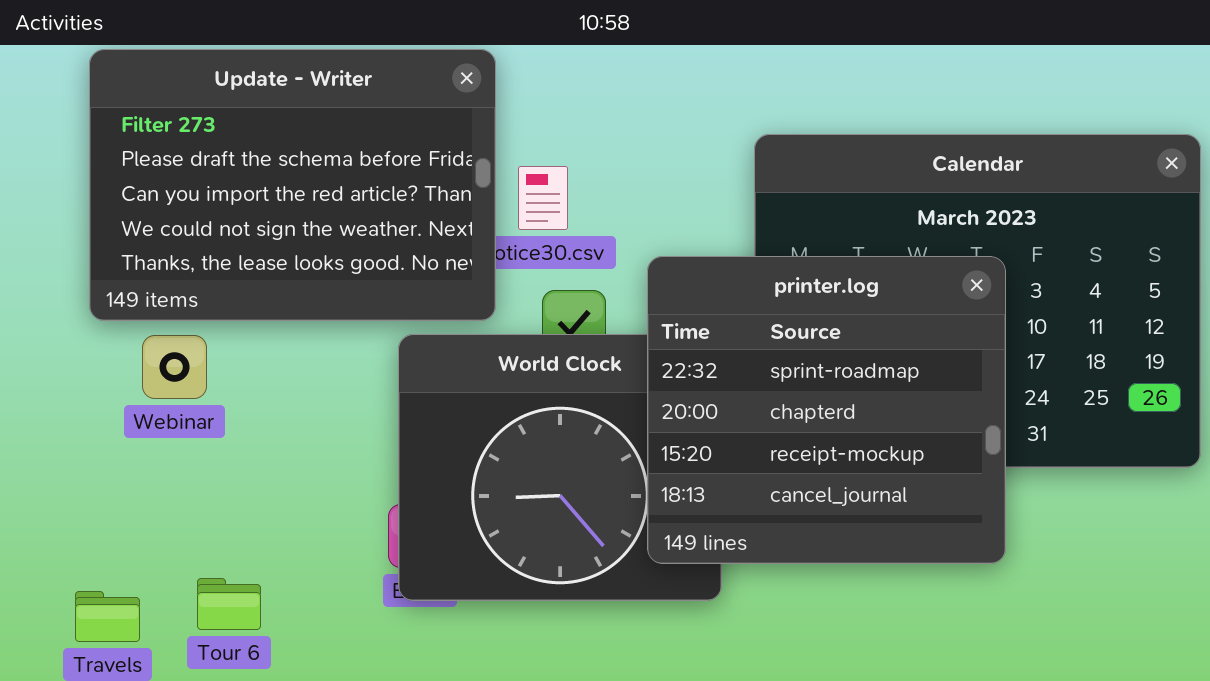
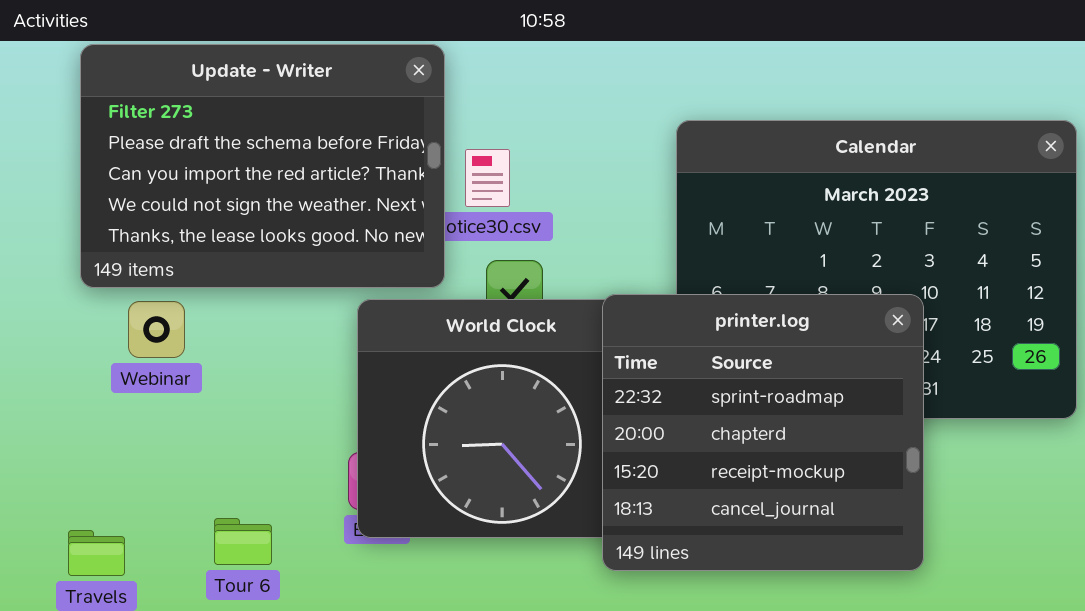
printer.log: [647,256,1006,564] -> [602,294,924,571], moved
Tour 6: [197,578,261,630] -> [214,518,272,565], moved

